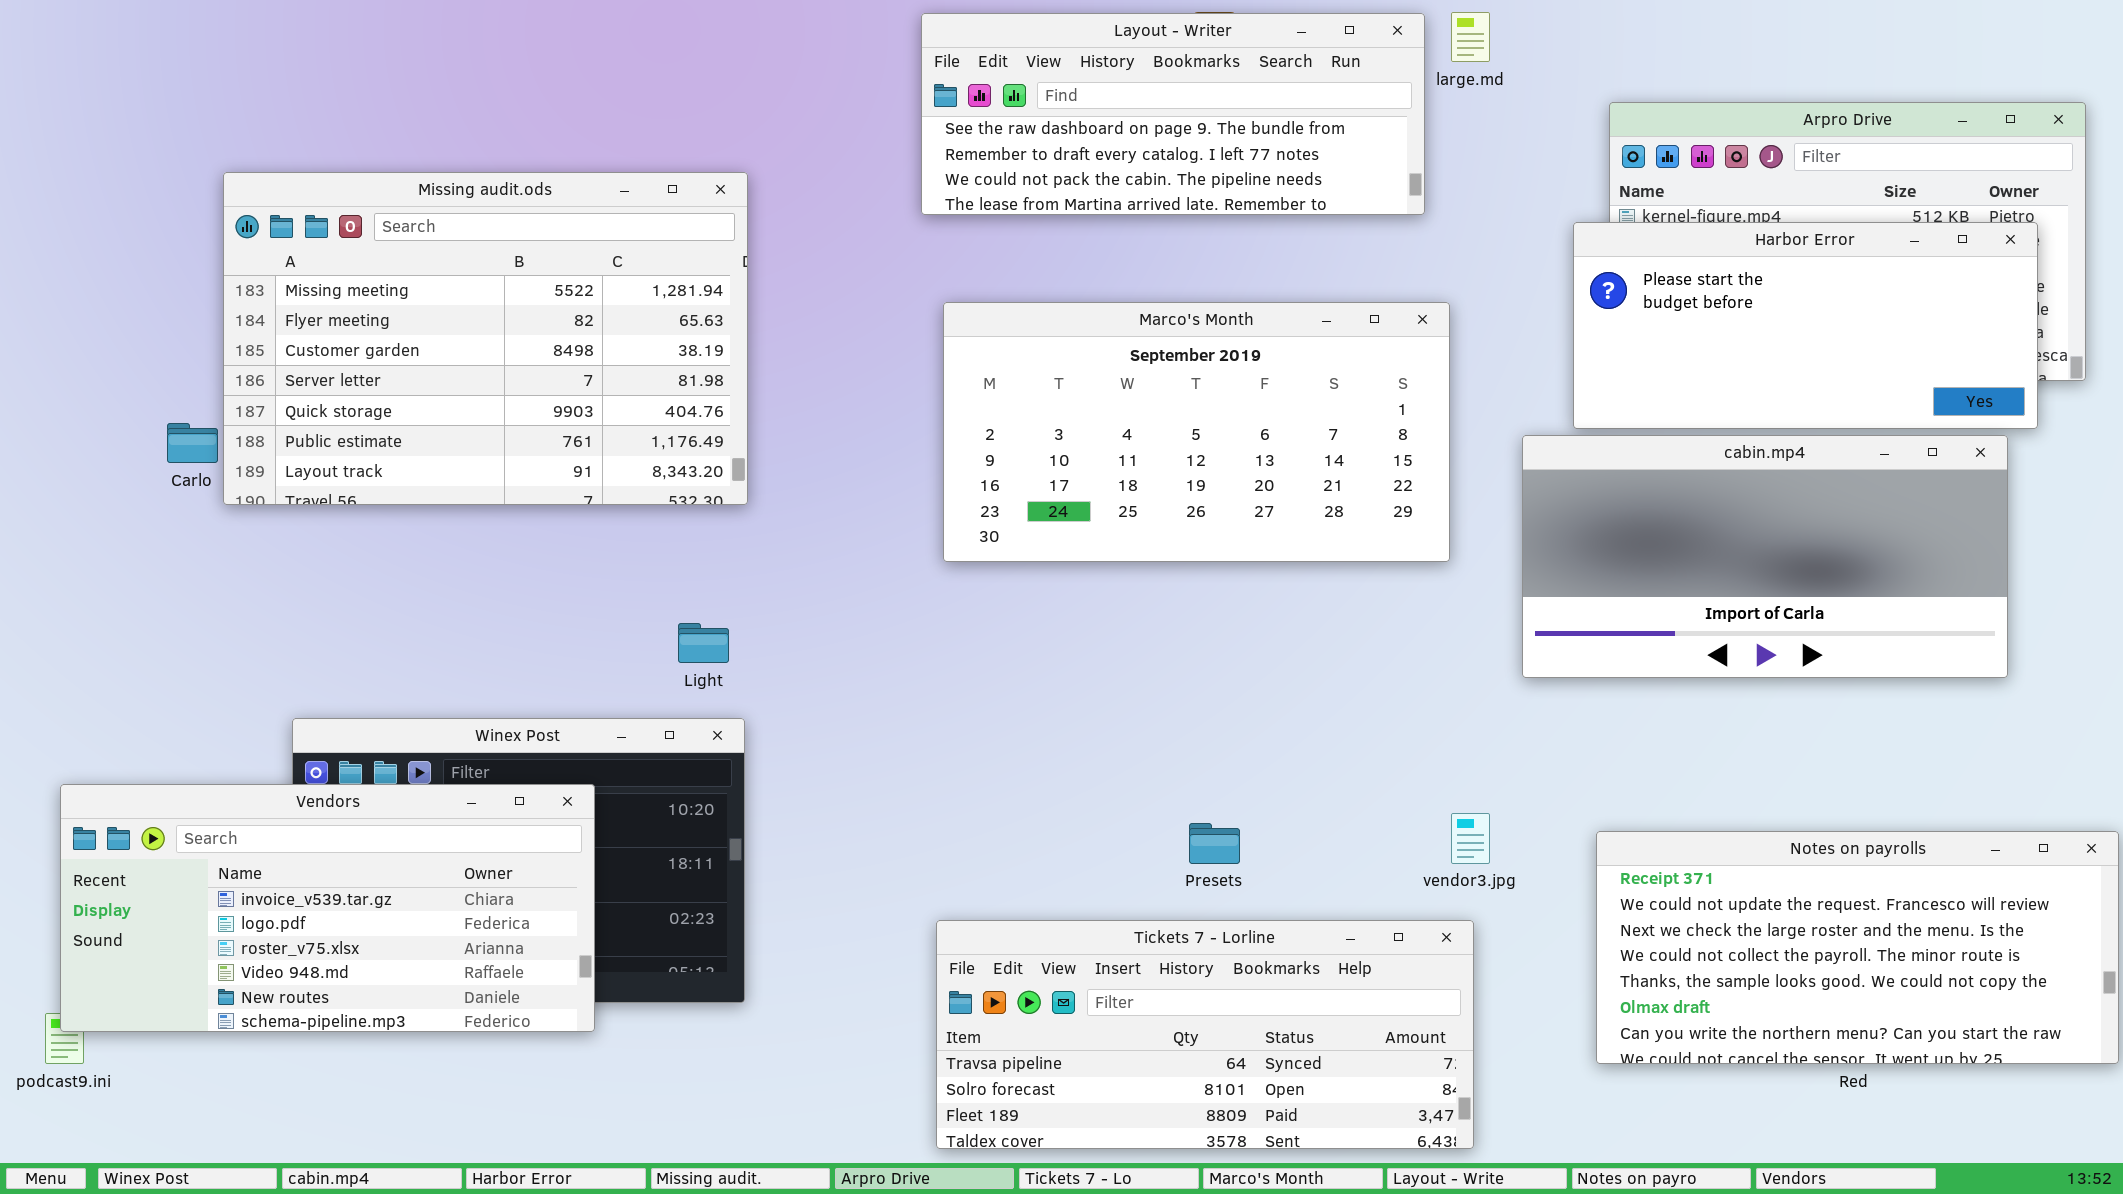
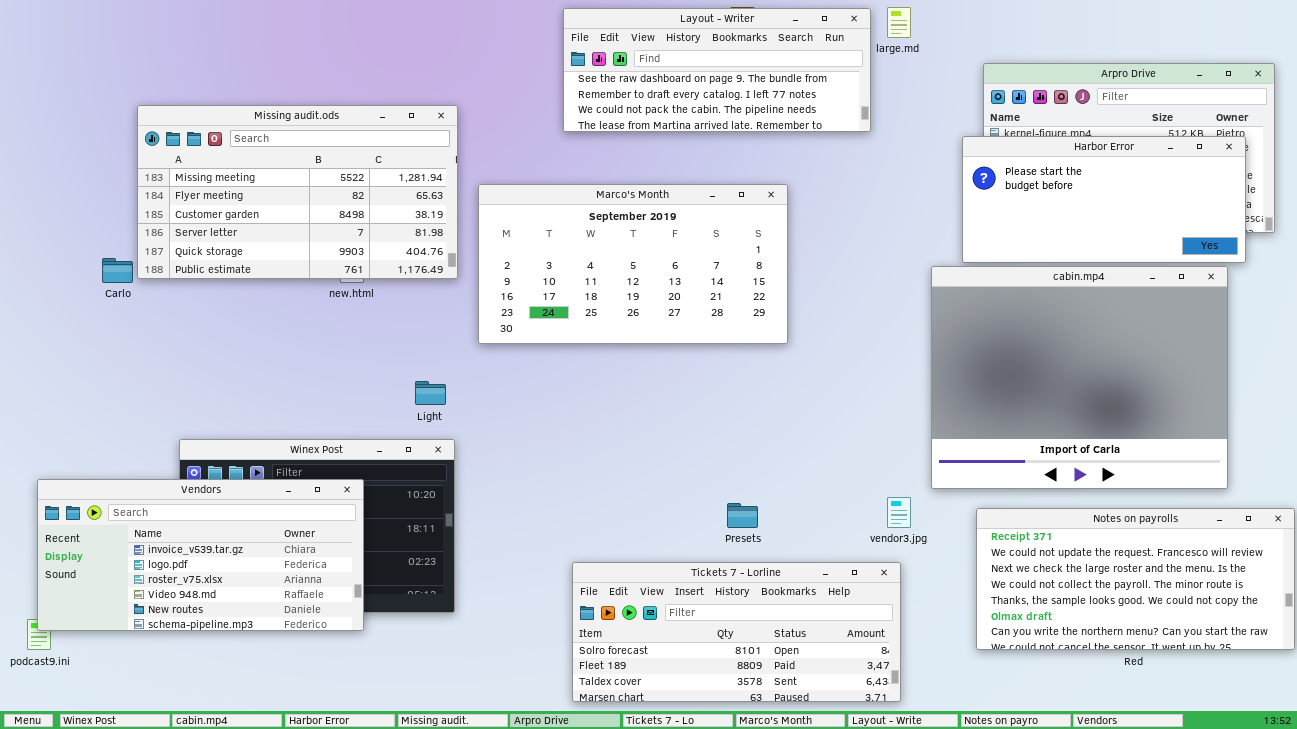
Missing audit.ods: [223,172,748,505] -> [137,105,458,279], resized
Marco's Month: [943,302,1450,562] -> [478,184,788,344], moved
cabin.mp4: [1522,435,2008,678] -> [931,266,1228,489], resized
Tickets 7 - Lorline: [936,920,1474,1149] -> [572,562,901,702], scrolled down 1 row

